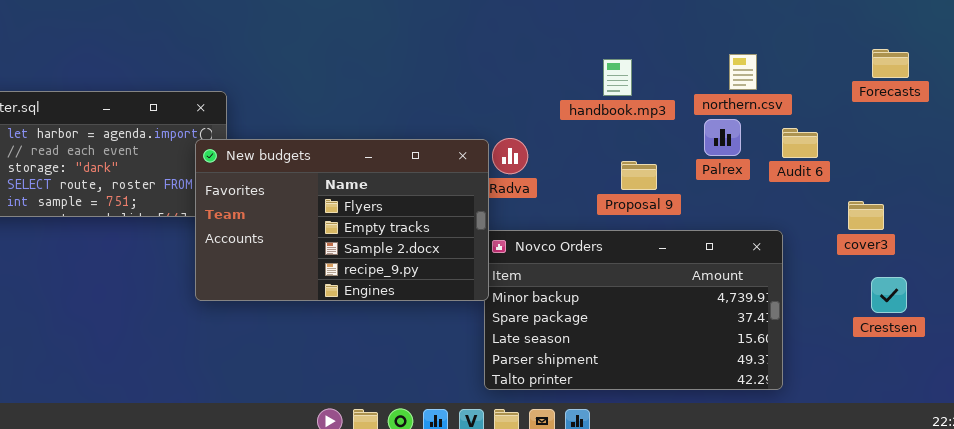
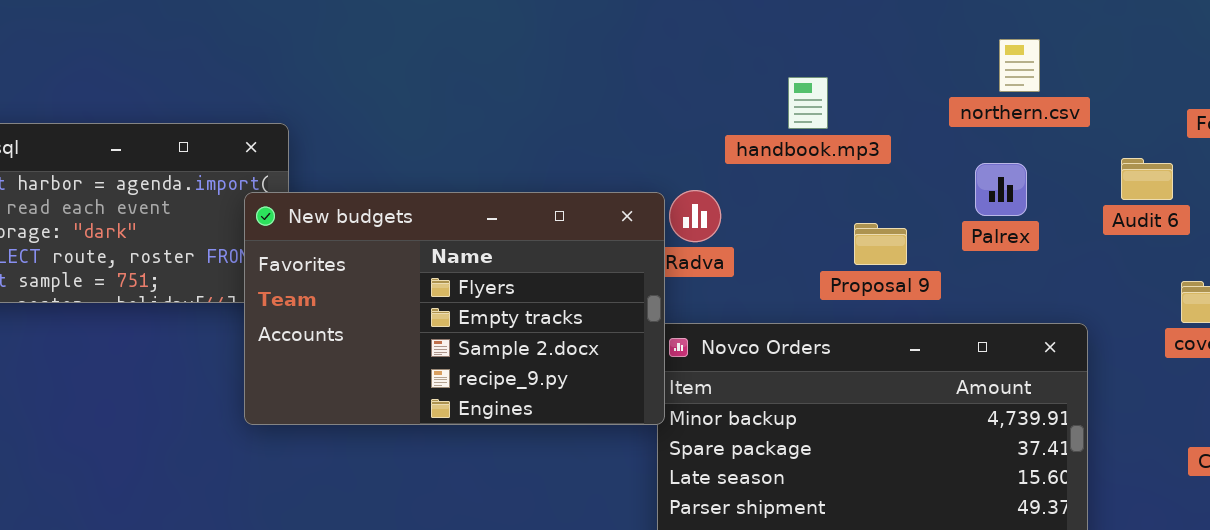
northern.csv: [729,54,757,90] -> [999,39,1040,92], moved
handbook.mp3: [603,59,632,96] -> [788,77,828,129], moved
Audit 6: [782,128,818,158] -> [1121,158,1173,200], moved

